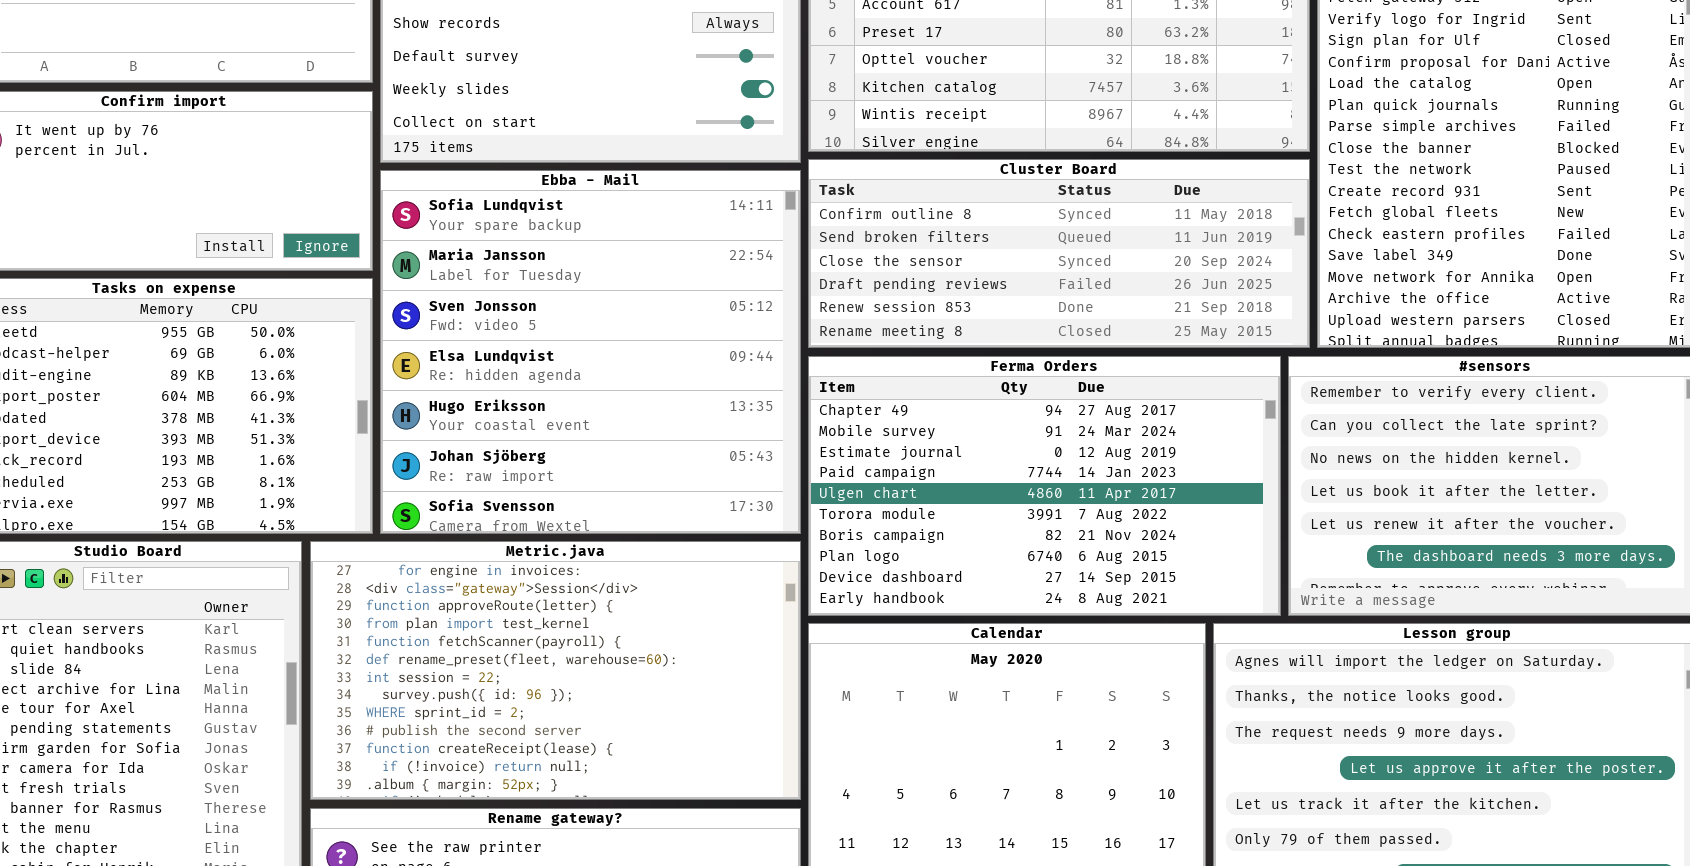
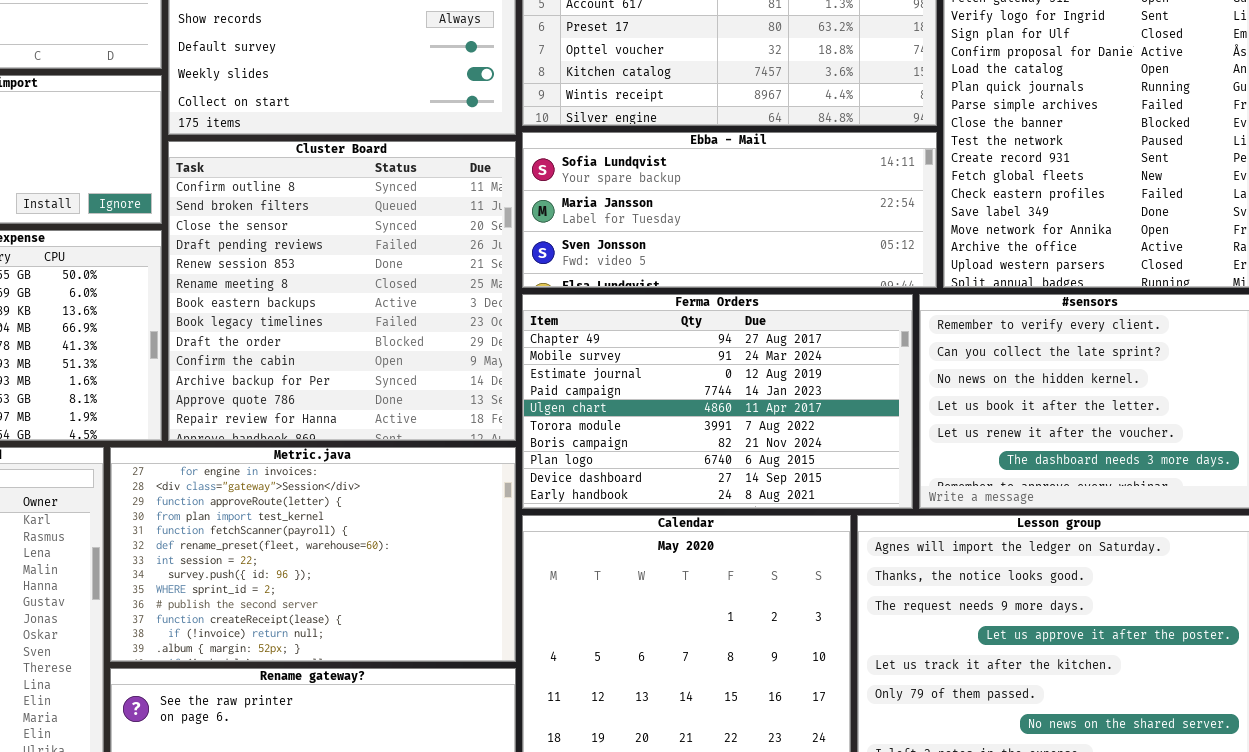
Cluster Board: [808,159,1310,348] -> [168,141,516,441], moved, resized
Ebba - Mail: [380,170,801,534] -> [522,132,937,288], moved, resized

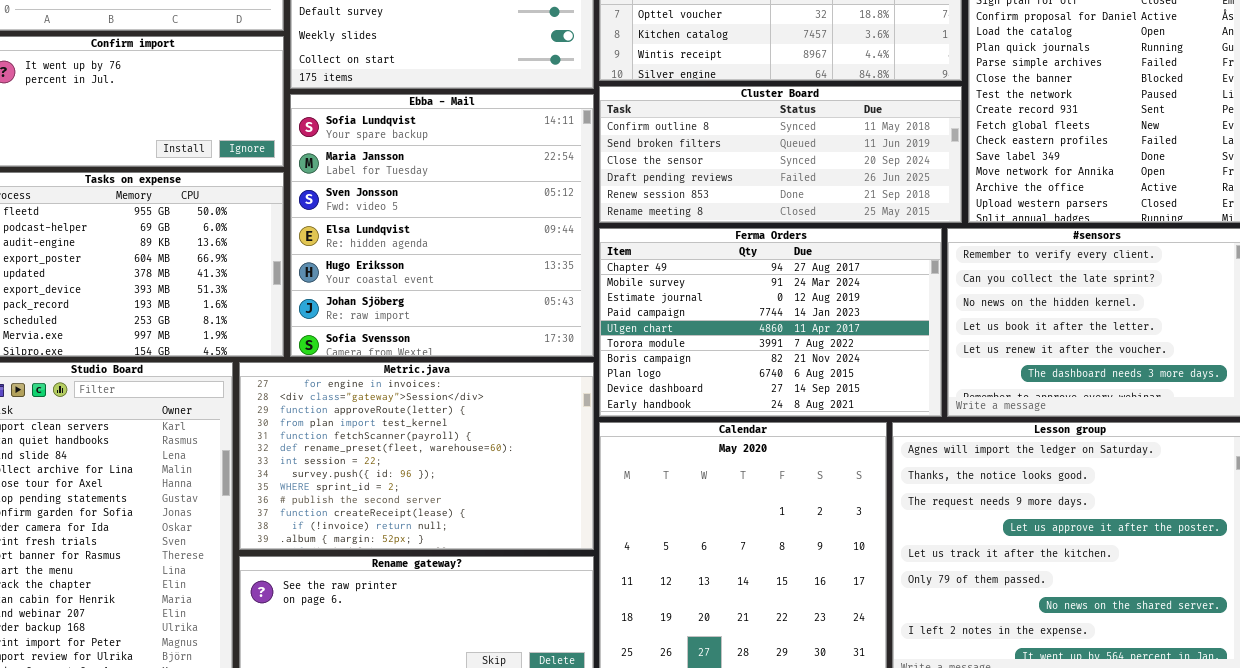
Ebba - Mail: [522,132,937,288] -> [290,94,594,357], moved, resized
Cluster Board: [168,141,516,441] -> [599,86,962,223], moved, resized

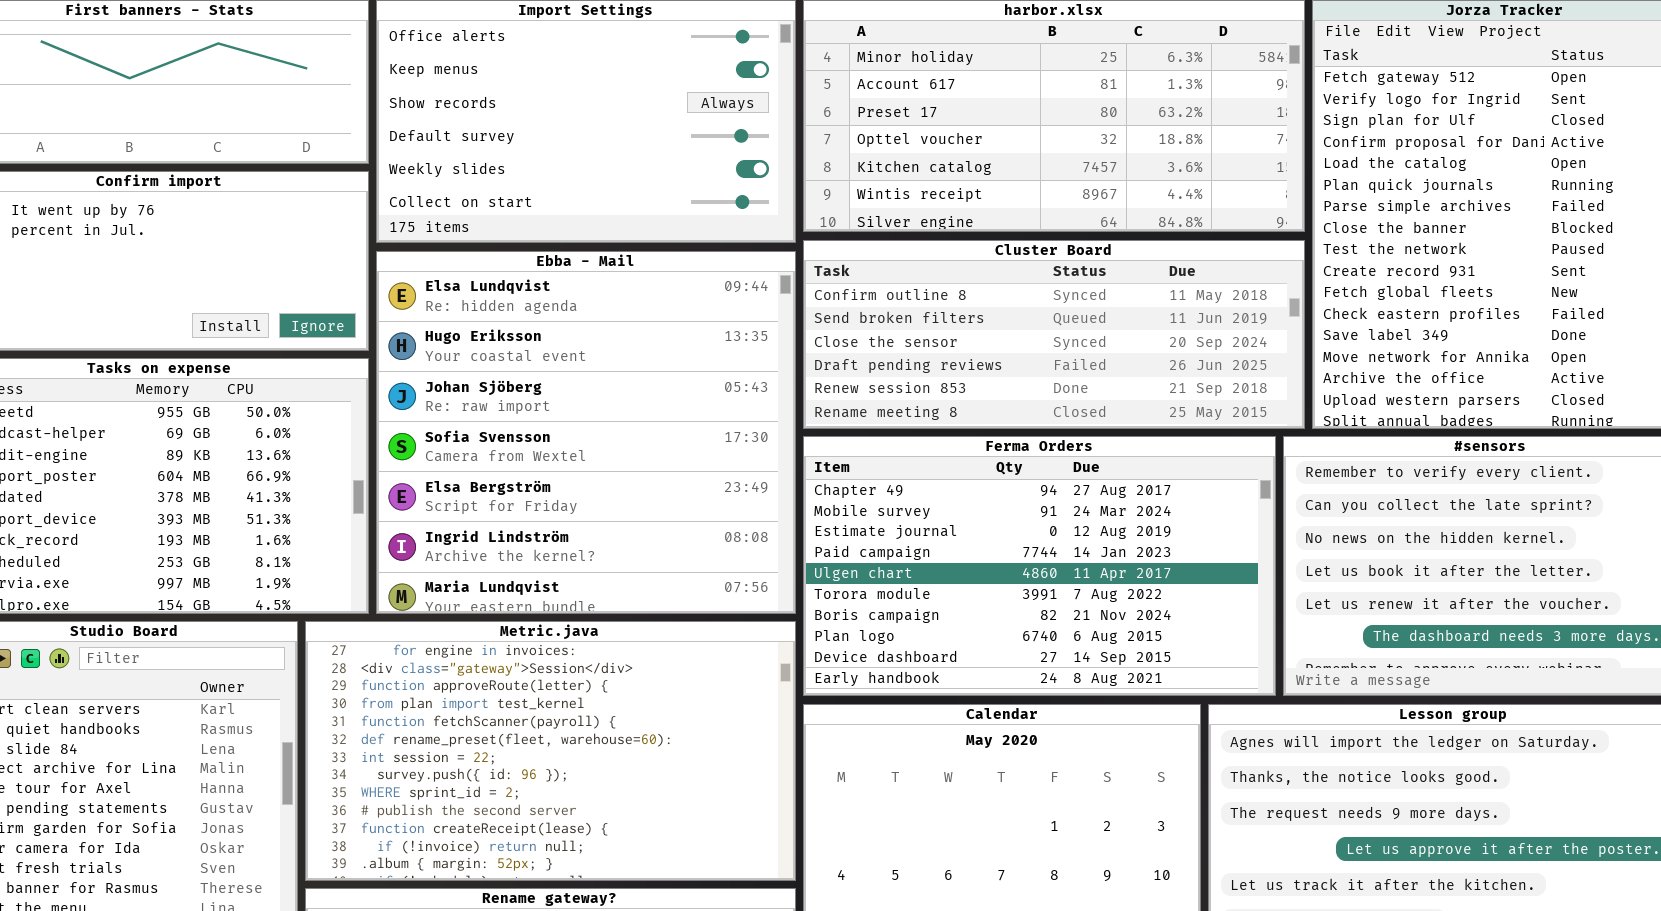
Ebba - Mail: [290,94,594,357] -> [376,251,796,614], scrolled down 3 rows

